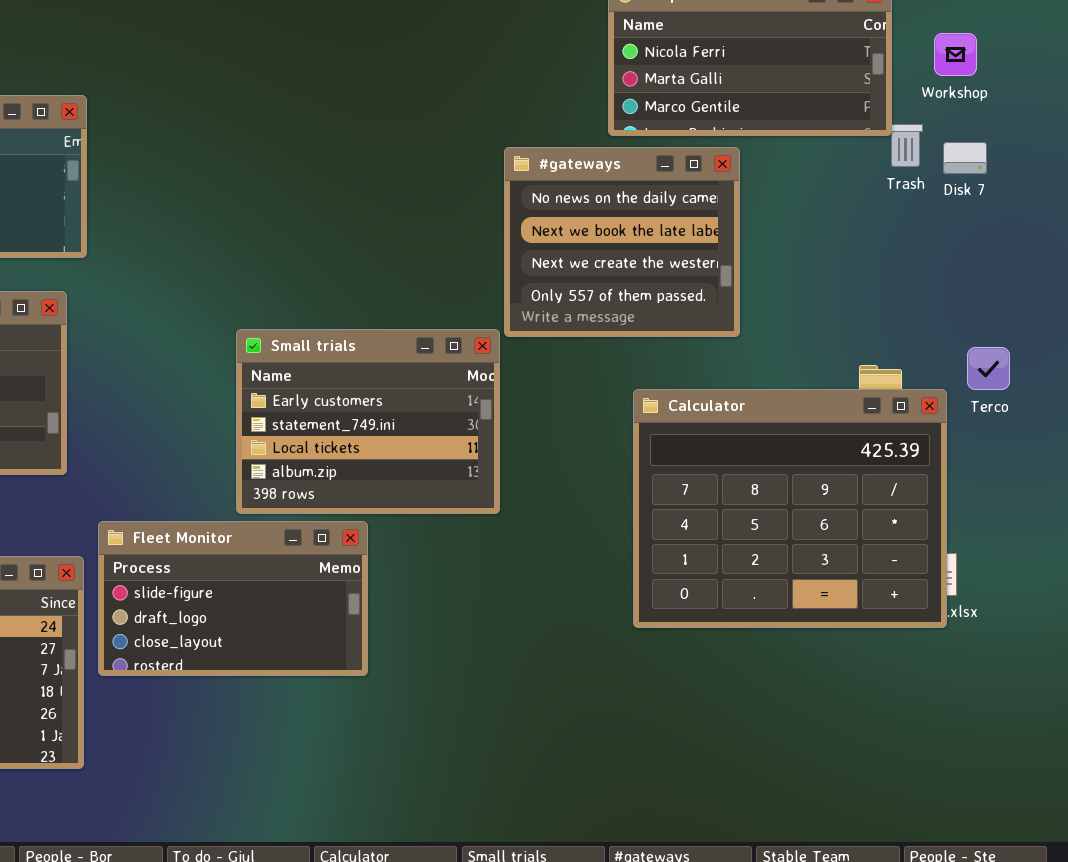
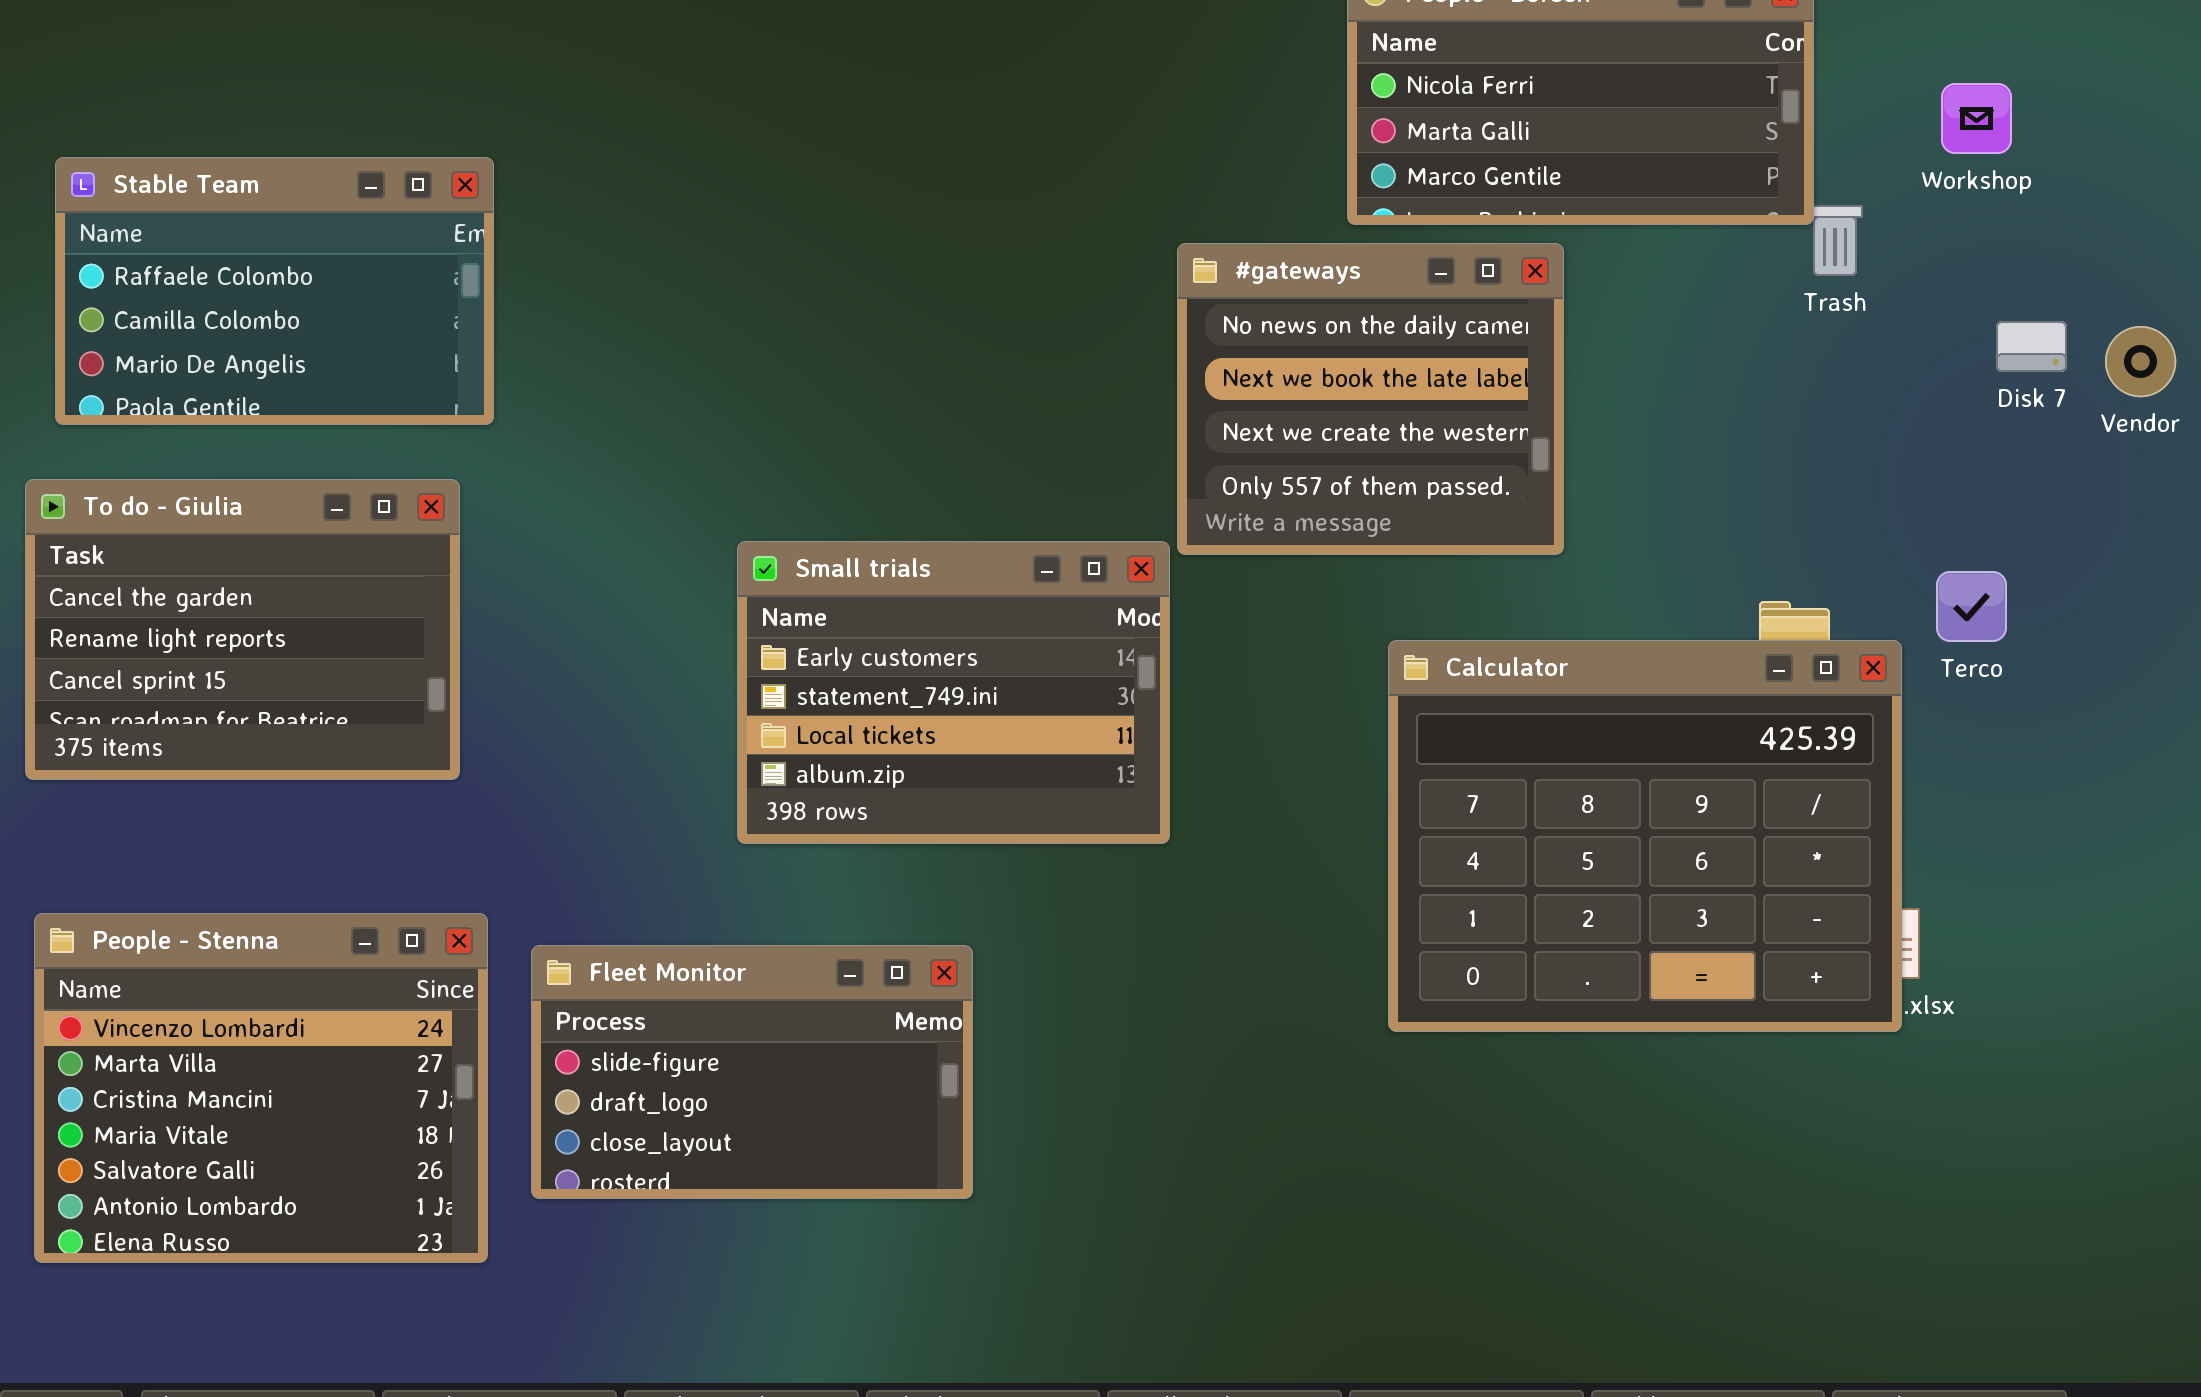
Workshop: [934,33,977,76] -> [1941,83,2012,154], moved
Disk 7: [943,142,987,174] -> [1996,321,2067,372], moved
Fleet Monitor: [98,521,368,676] -> [531,945,973,1199], moved

